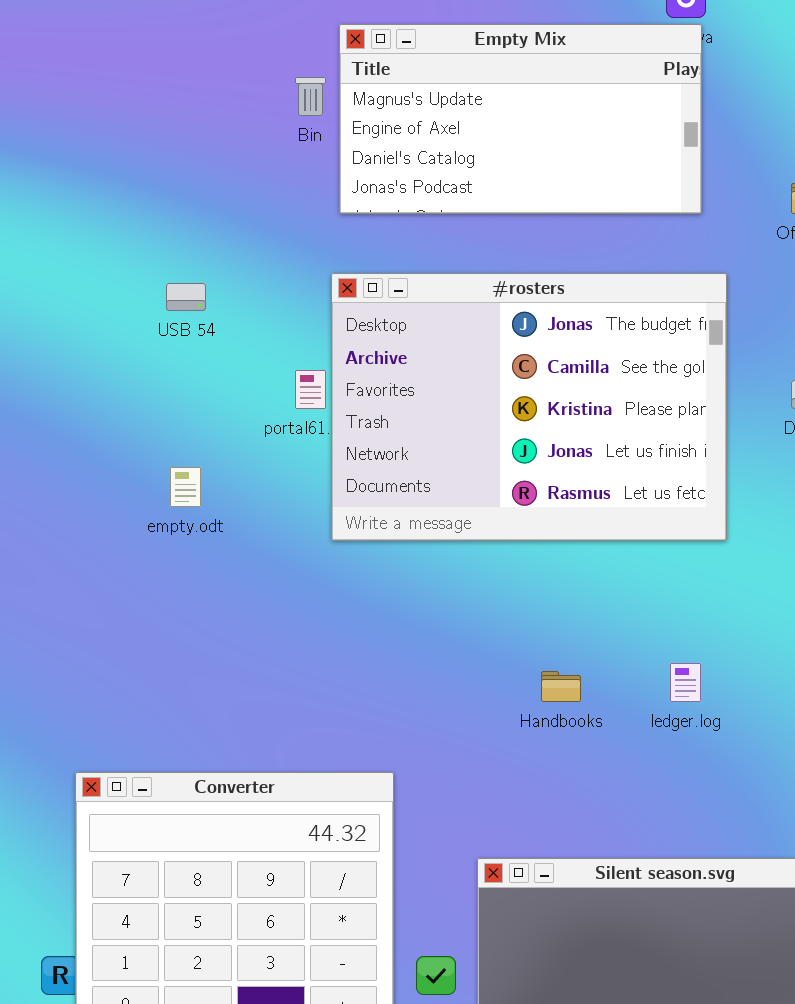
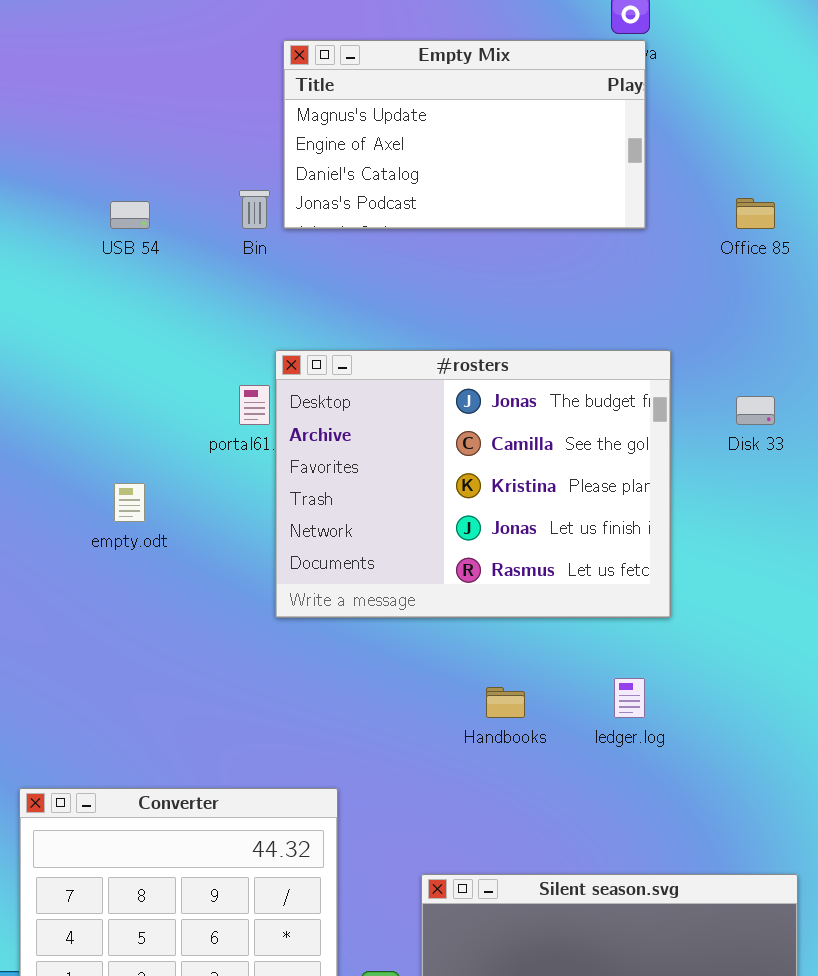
Bin: [295,77,326,116] -> [239,190,270,229], moved
#rosters: [331,273,727,541] -> [275,350,671,618], moved
USB 54: [166,283,206,311] -> [110,201,150,229], moved

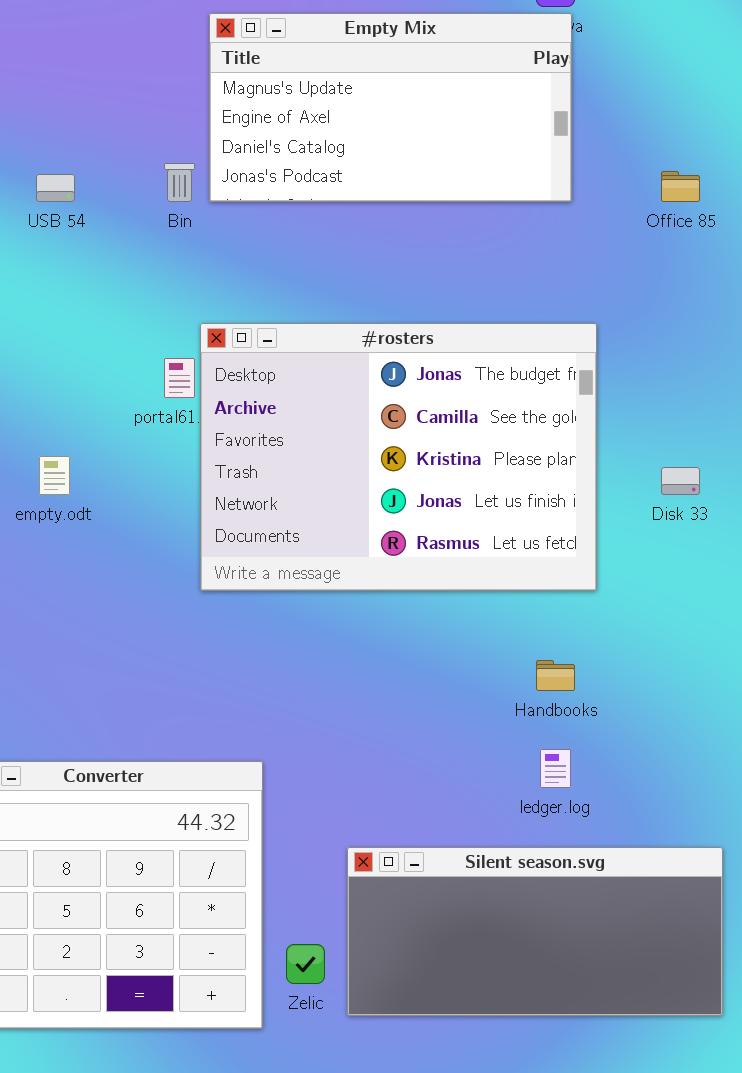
Disk 33: [736,396,775,425] -> [661,467,700,495], moved
ledger.log: [614,678,645,718] -> [540,749,571,788], moved
Handbooks: [486,687,525,718] -> [536,660,575,691], moved

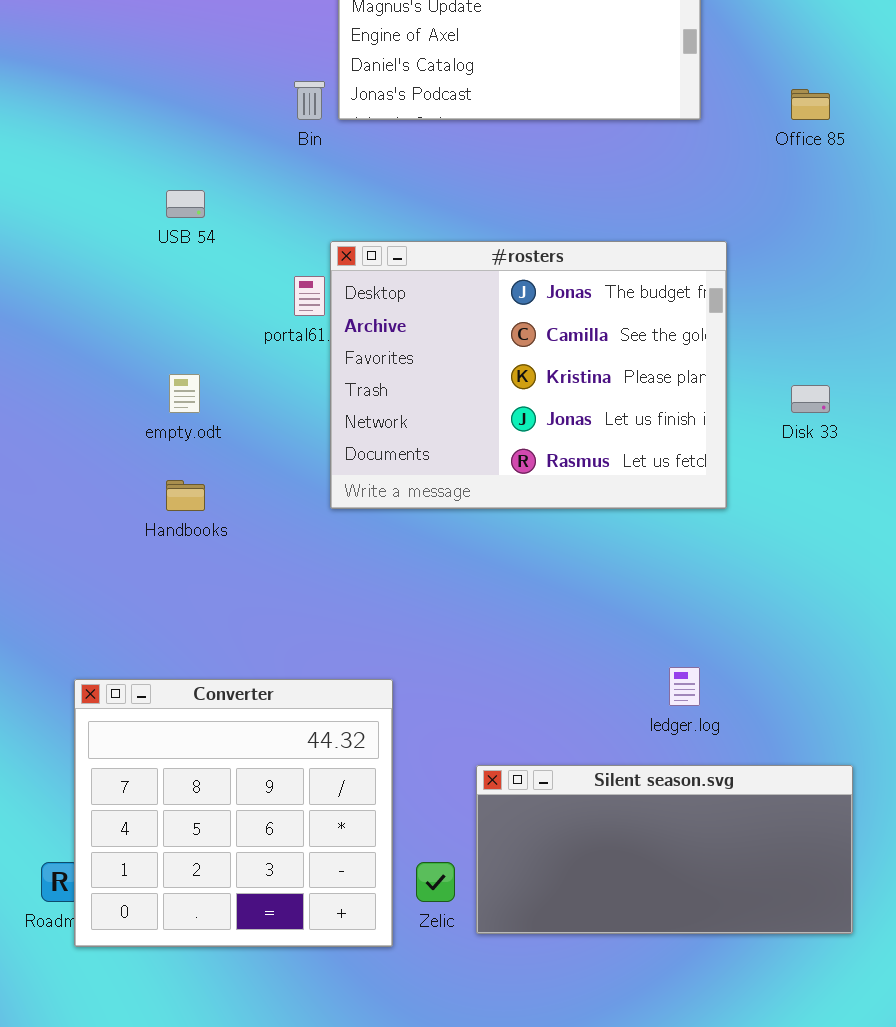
USB 54: [36,174,75,202] -> [166,190,205,218], moved
Handbooks: [536,660,575,691] -> [166,480,205,511], moved

